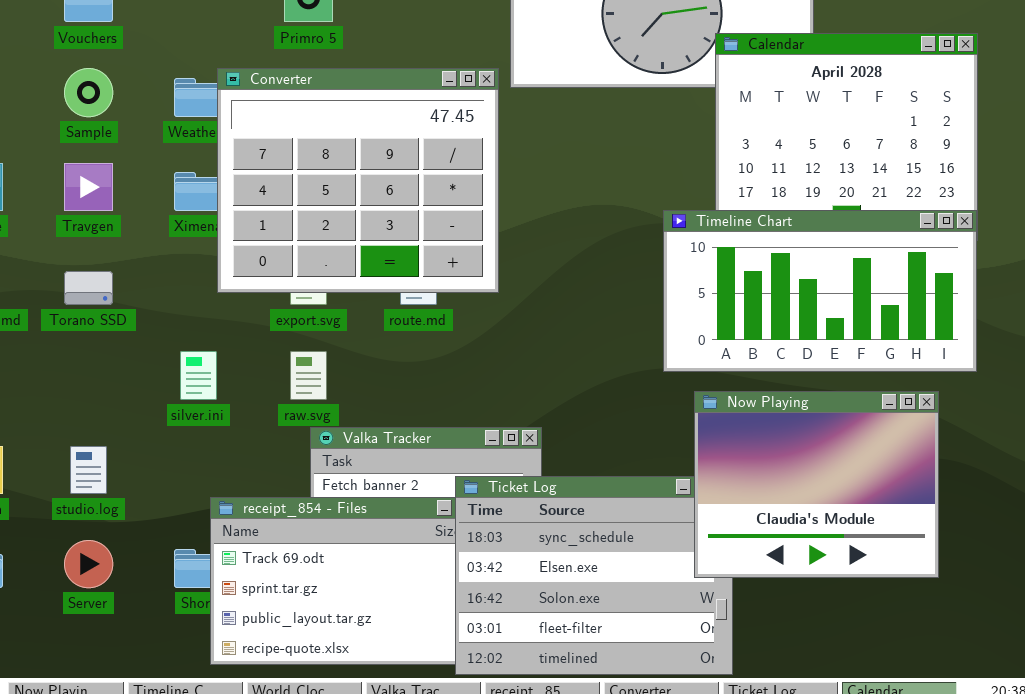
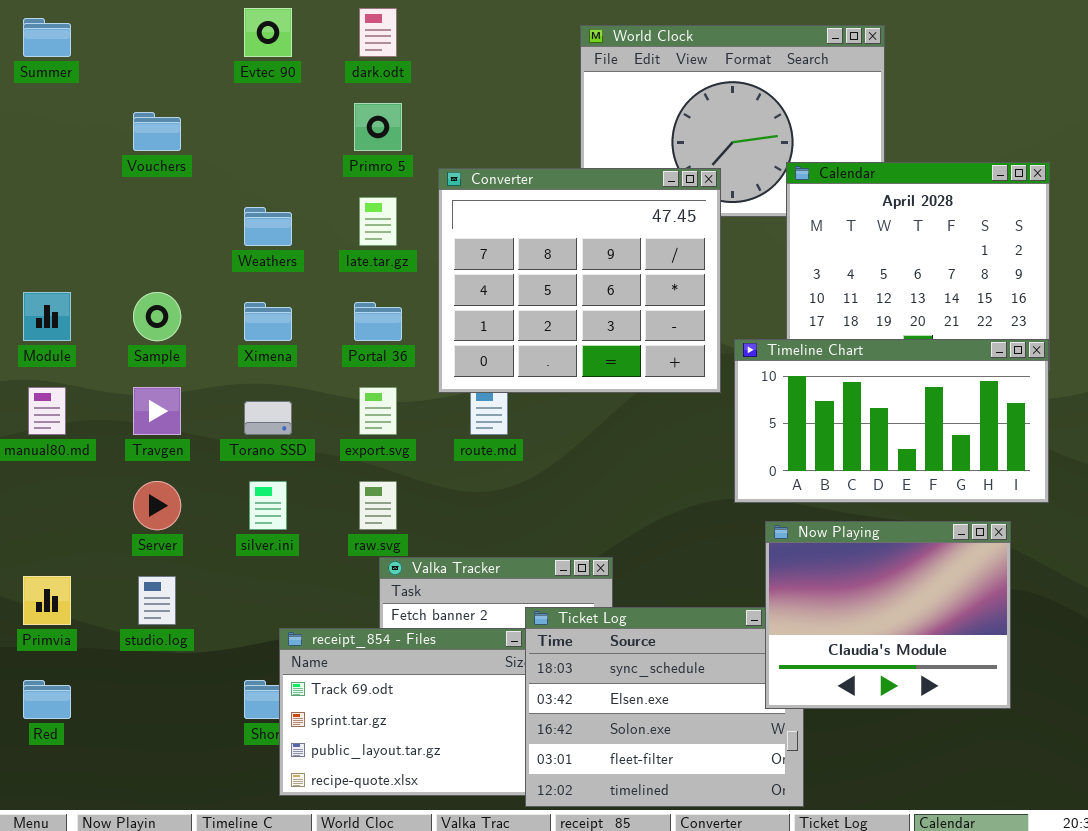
Sample: [64,68,113,117] -> [133,292,181,341], moved
Converter: [217,68,499,293] -> [438,168,721,393], moved
Travgen: [64,163,113,211] -> [133,387,181,435], moved
Torano SSD: [64,271,113,305] -> [244,401,292,435], moved
Server: [64,540,113,588] -> [133,481,181,530], moved

